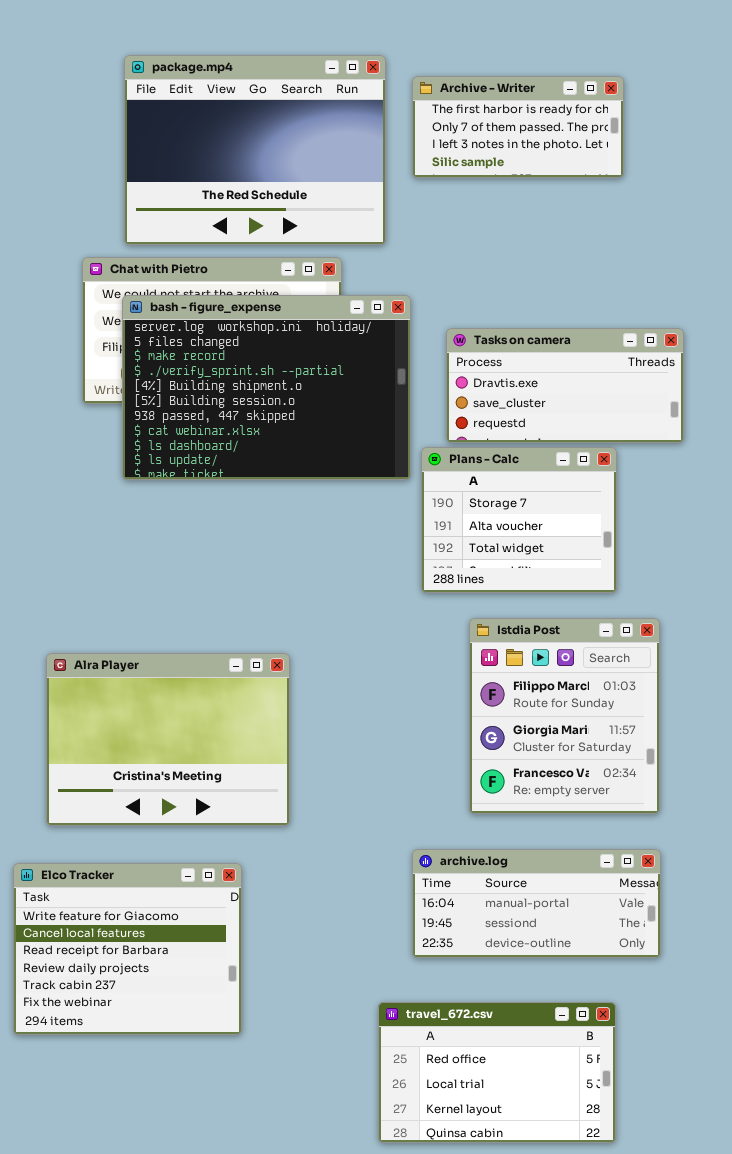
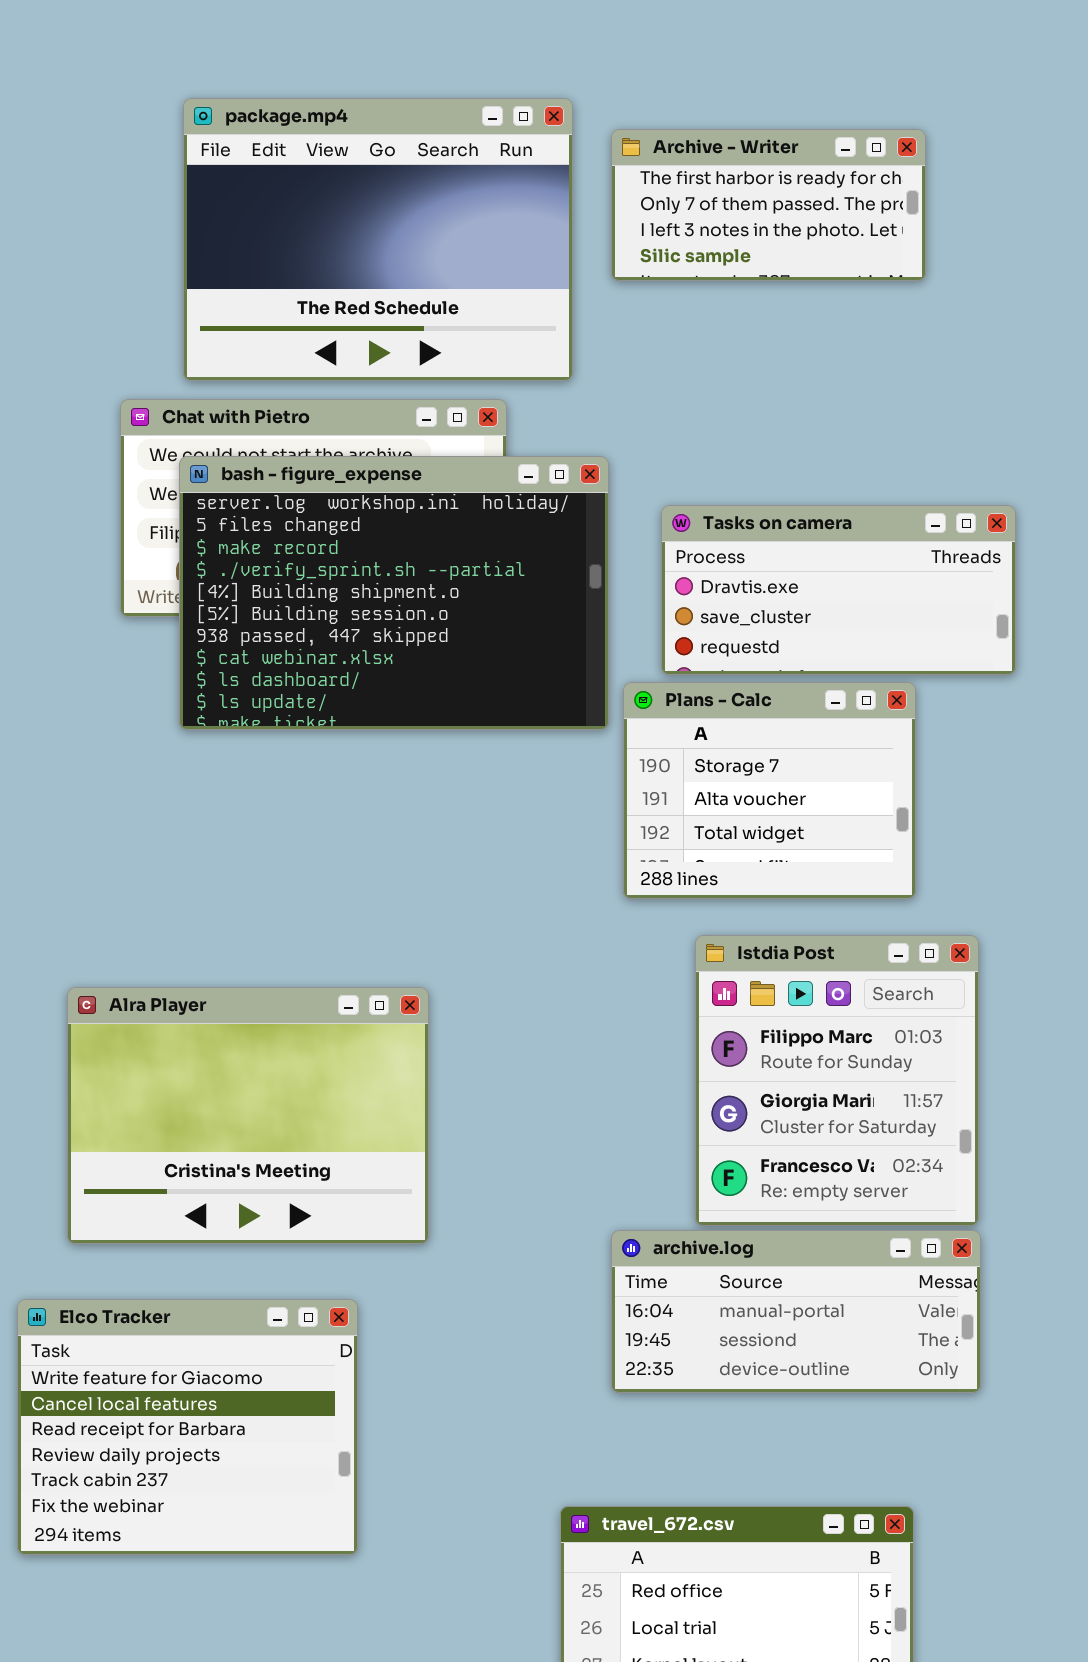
archive.log: [412,849,661,958] -> [611,1230,981,1393], moved

